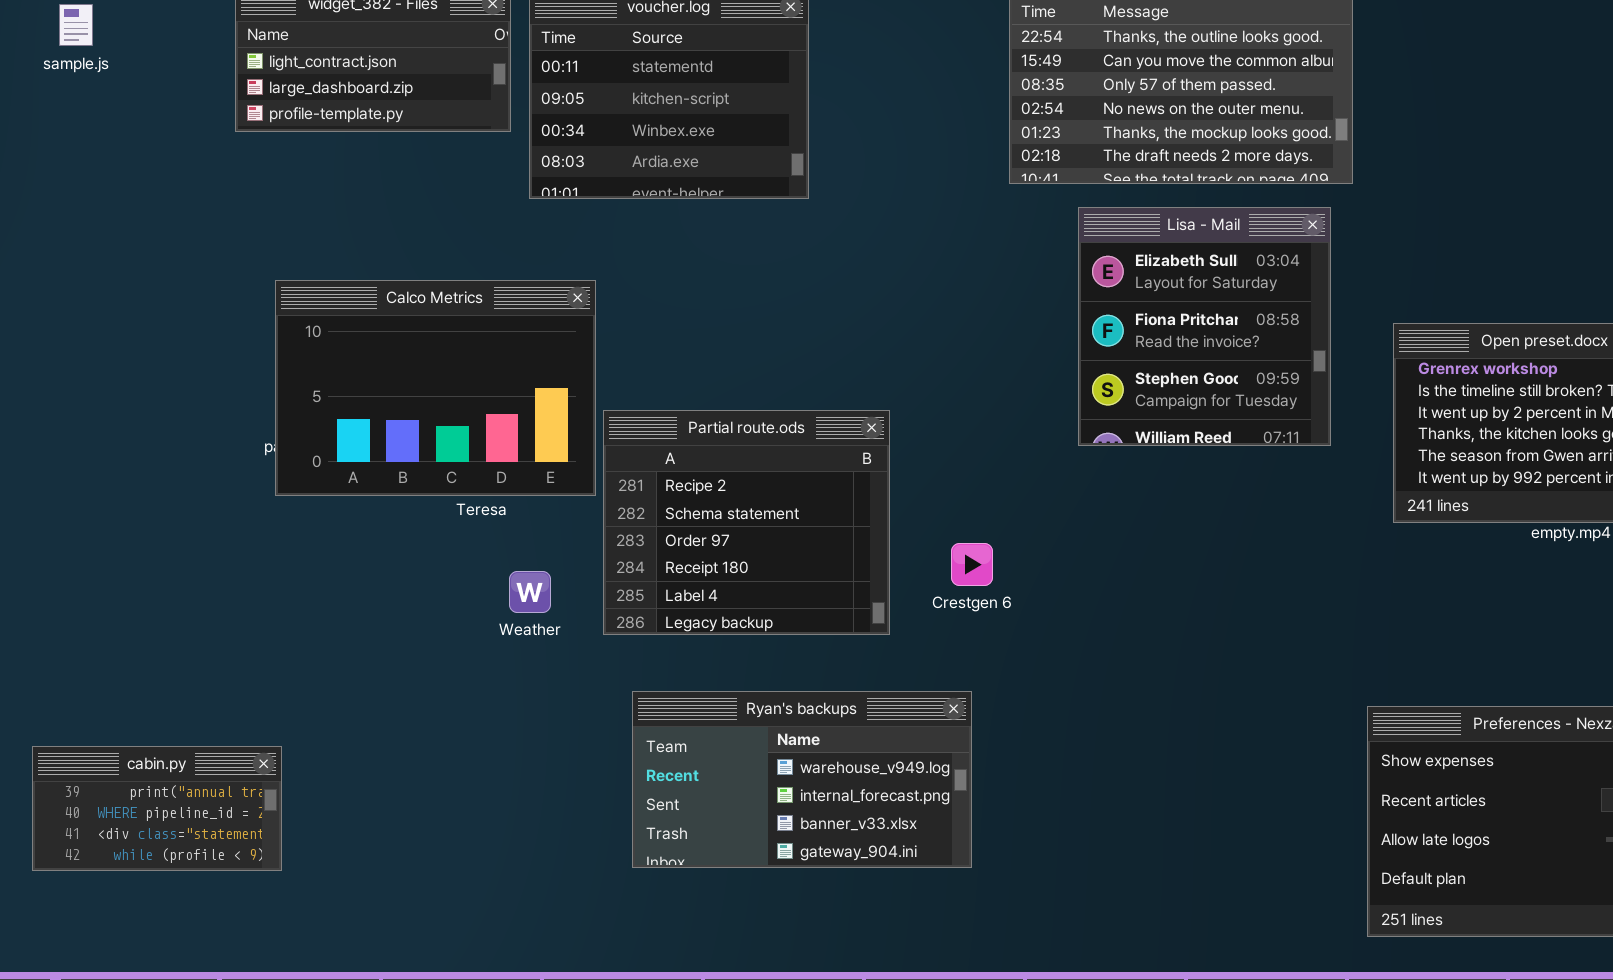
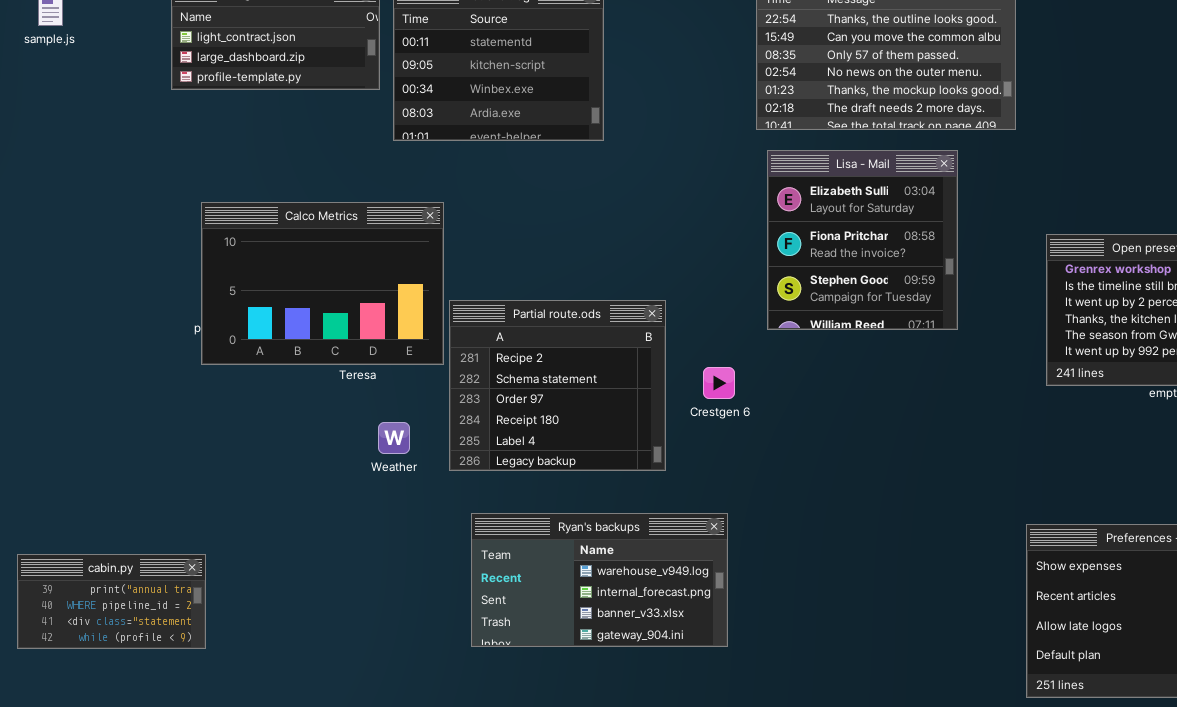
Lisa - Mail: [1078,207,1331,446] -> [767,150,958,330], moved
Crestgen 6: [951,543,993,586] -> [703,367,735,399], moved

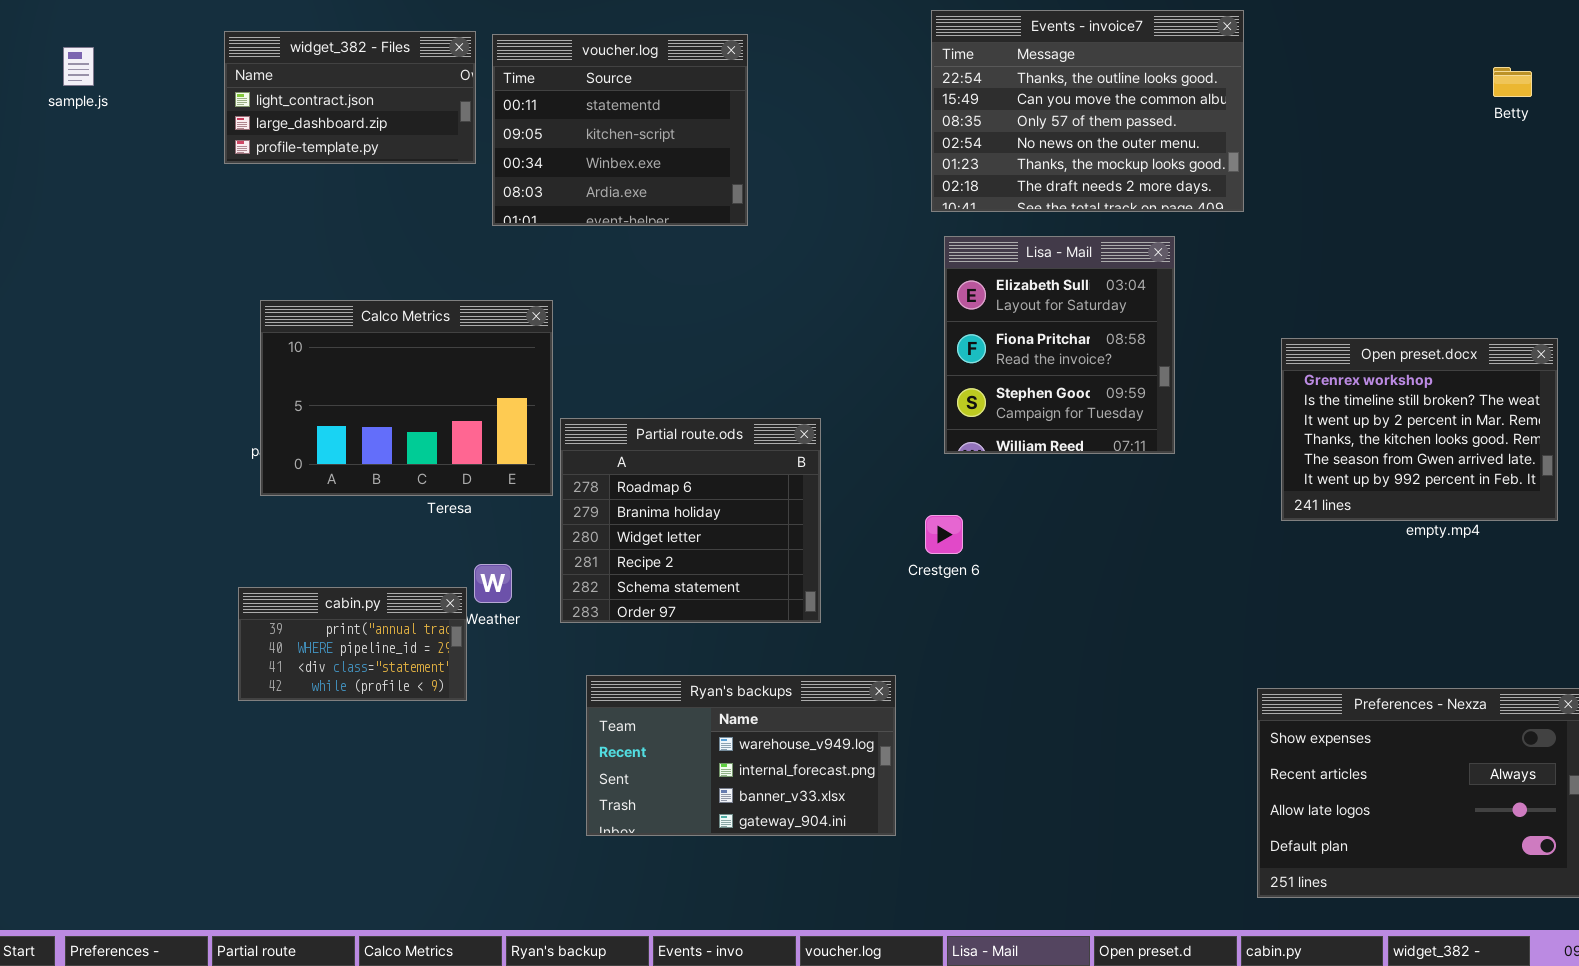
Partial route.ods: [449,300,666,471] -> [560,418,821,623], scrolled up 3 rows
Crestgen 6: [703,367,735,399] -> [925,515,963,554], moved
cabin.py: [17,554,206,649] -> [238,587,467,701], moved

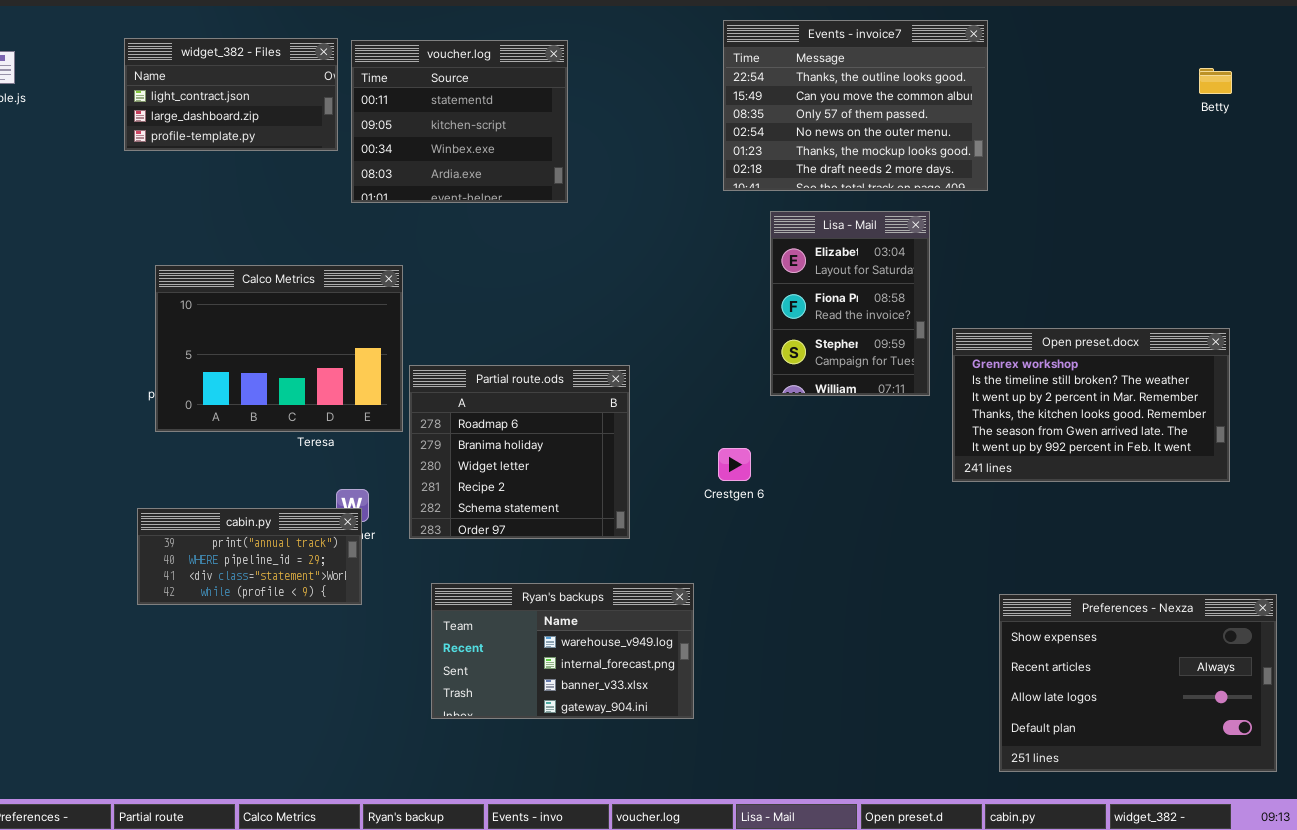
Lisa - Mail: [944,236,1175,454] -> [770,211,930,396], resized
Open preset.docx: [1281,338,1558,521] -> [952,328,1230,482], moved, resized
cabin.py: [238,587,467,701] -> [137,508,362,605], resized

